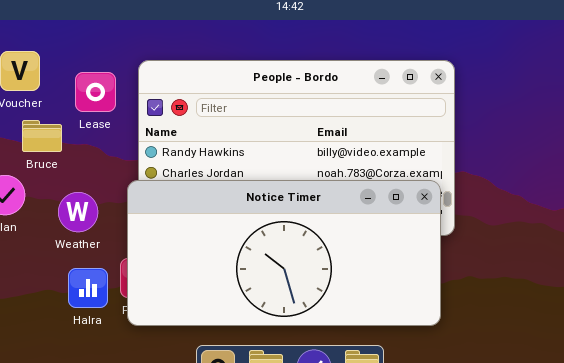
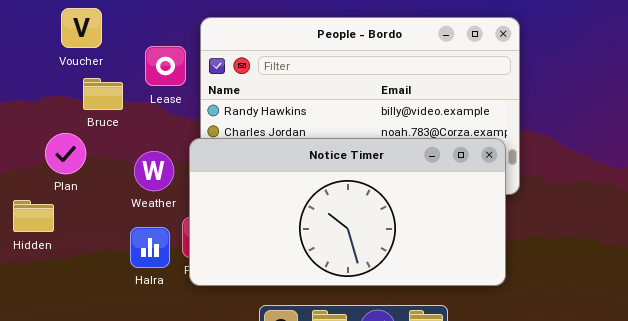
Lease: [75,72,116,112] -> [145,46,186,86], moved
Weather: [58,192,98,232] -> [134,151,174,191], moved

